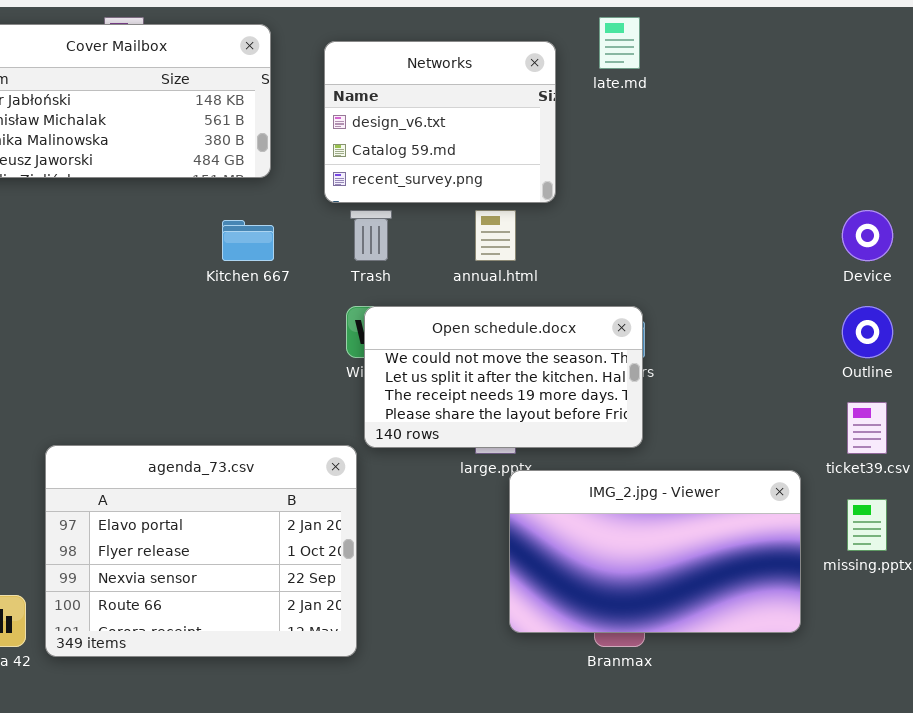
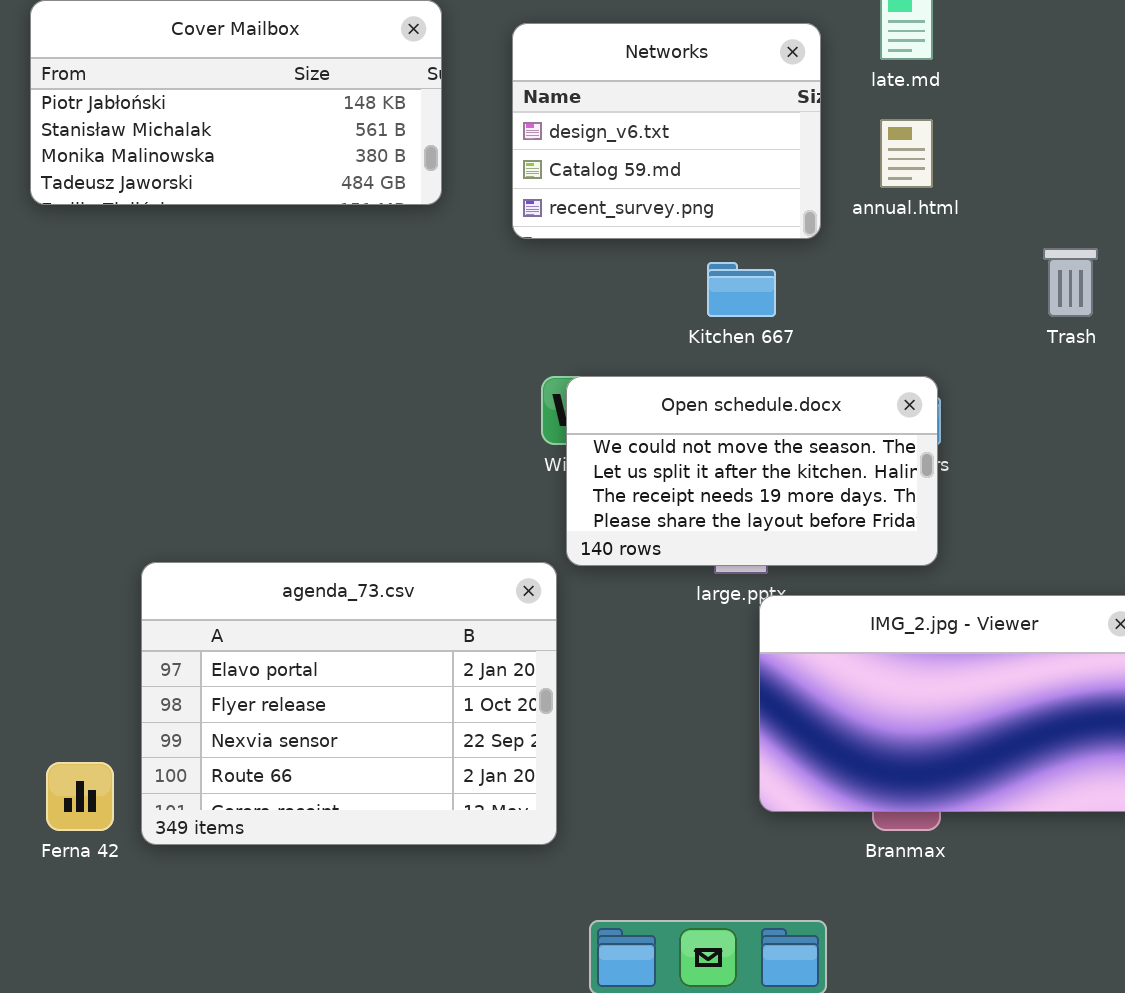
Trash: [350,210,392,261] -> [1043,248,1098,317], moved
annual.html: [475,210,516,261] -> [880,119,933,188], moved
Kitchen 667: [222,220,274,261] -> [707,262,776,317], moved

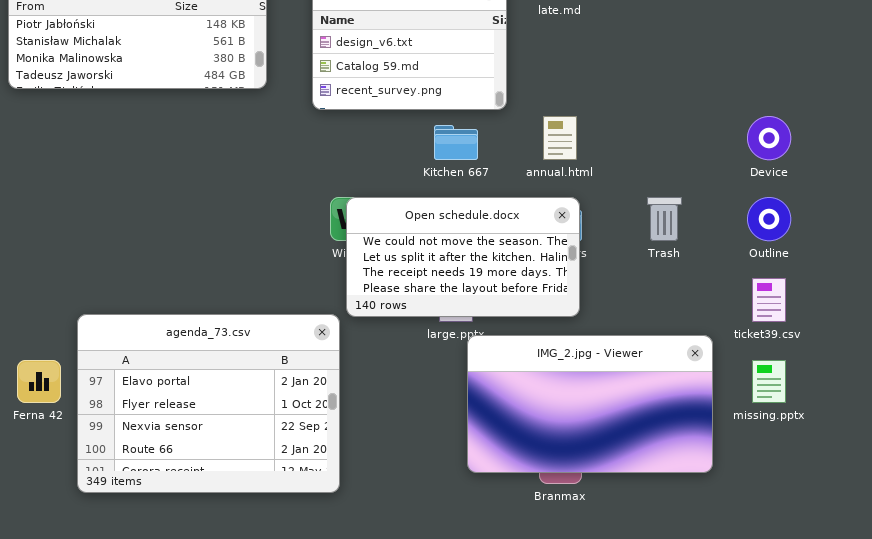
annual.html: [880,119,933,188] -> [543,116,577,160], moved
Trash: [1043,248,1098,317] -> [647,197,682,241], moved
Ferna 42: [46,762,114,831] -> [17,360,61,403], moved

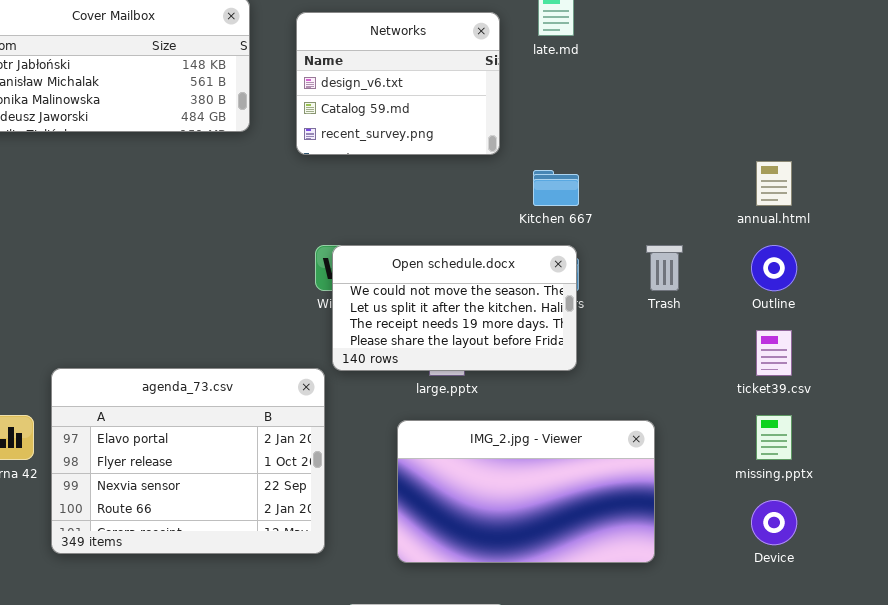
annual.html: [543,116,577,160] -> [756,161,792,206], moved
Device: [747,116,791,160] -> [751,500,797,545], moved
Kitchen 667: [434,125,478,160] -> [533,170,579,206], moved
IMG_2.jpg - Viewer: [467,335,713,473] -> [397,420,655,563], moved

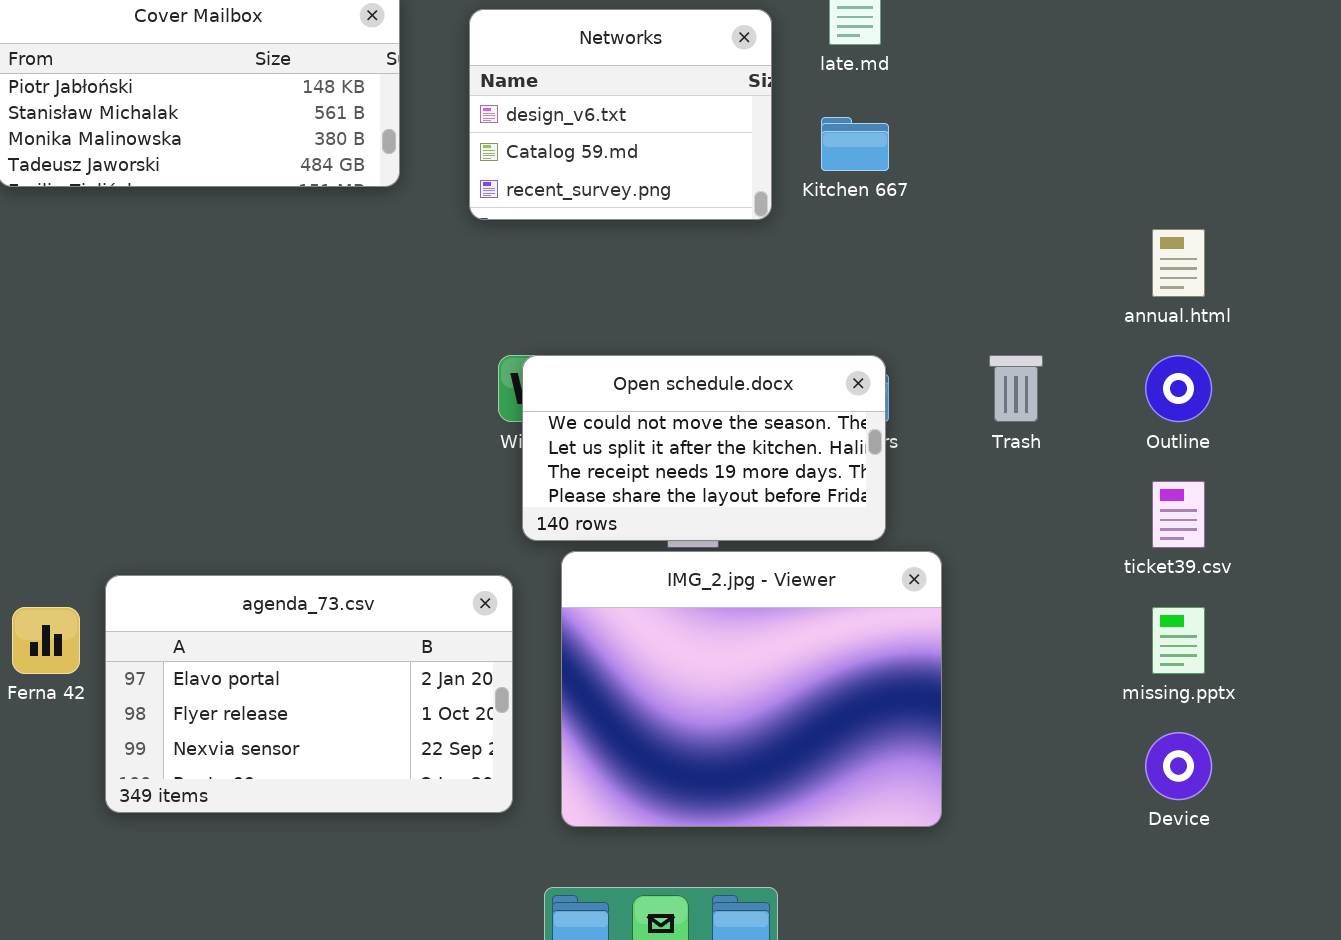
Kitchen 667: [533,170,579,206] -> [821,117,889,171], moved
agenda_73.csv: [51,368,325,554] -> [105,575,513,813], resized
IMG_2.jpg - Viewer: [397,420,655,563] -> [561,551,942,827], moved, resized

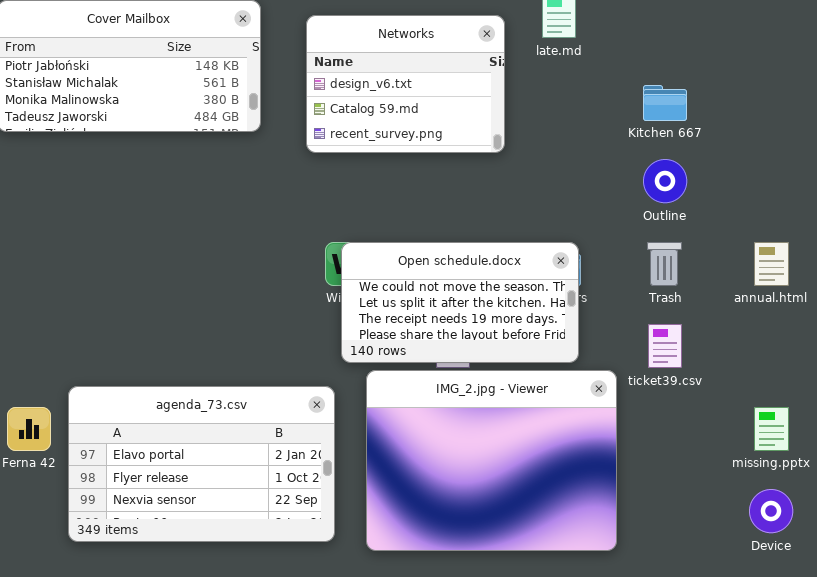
Kitchen 667: [821,117,889,171] -> [643,85,687,121], moved
annual.html: [1152,229,1205,297] -> [754,242,789,286], moved
Outline: [1145,355,1212,422] -> [643,159,687,203], moved
ticket39.csv: [1152,481,1205,548] -> [648,324,682,368], moved

